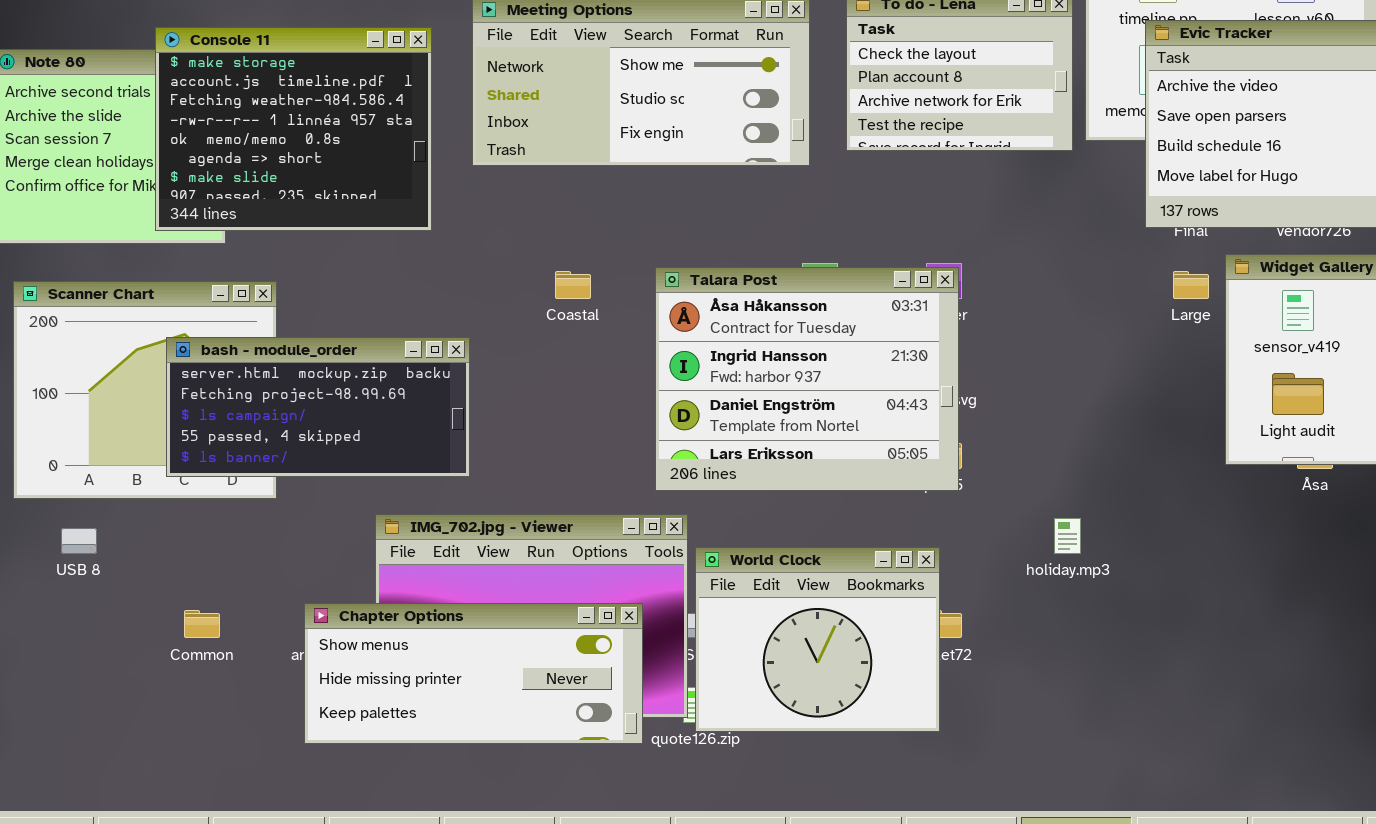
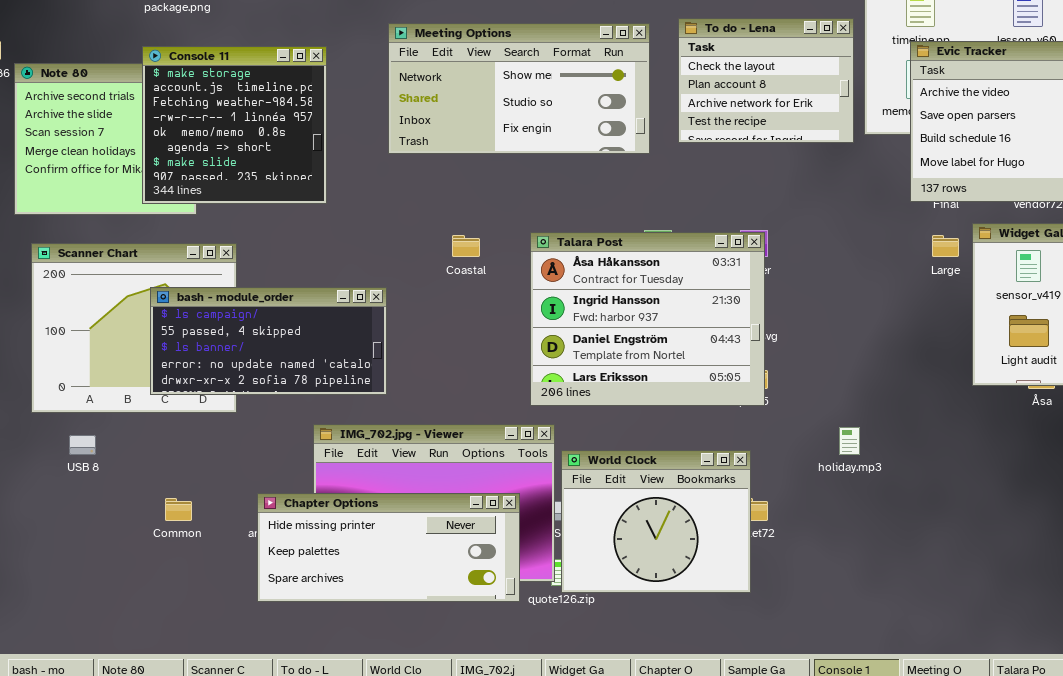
Console 11: [155,27,432,231] -> [142,46,327,204], resized
bash - module_order: [166,337,470,477] -> [150,287,387,395], scrolled down 2 rows
Chapter Options: [304,603,643,744] -> [257,493,520,602], scrolled down 1 row

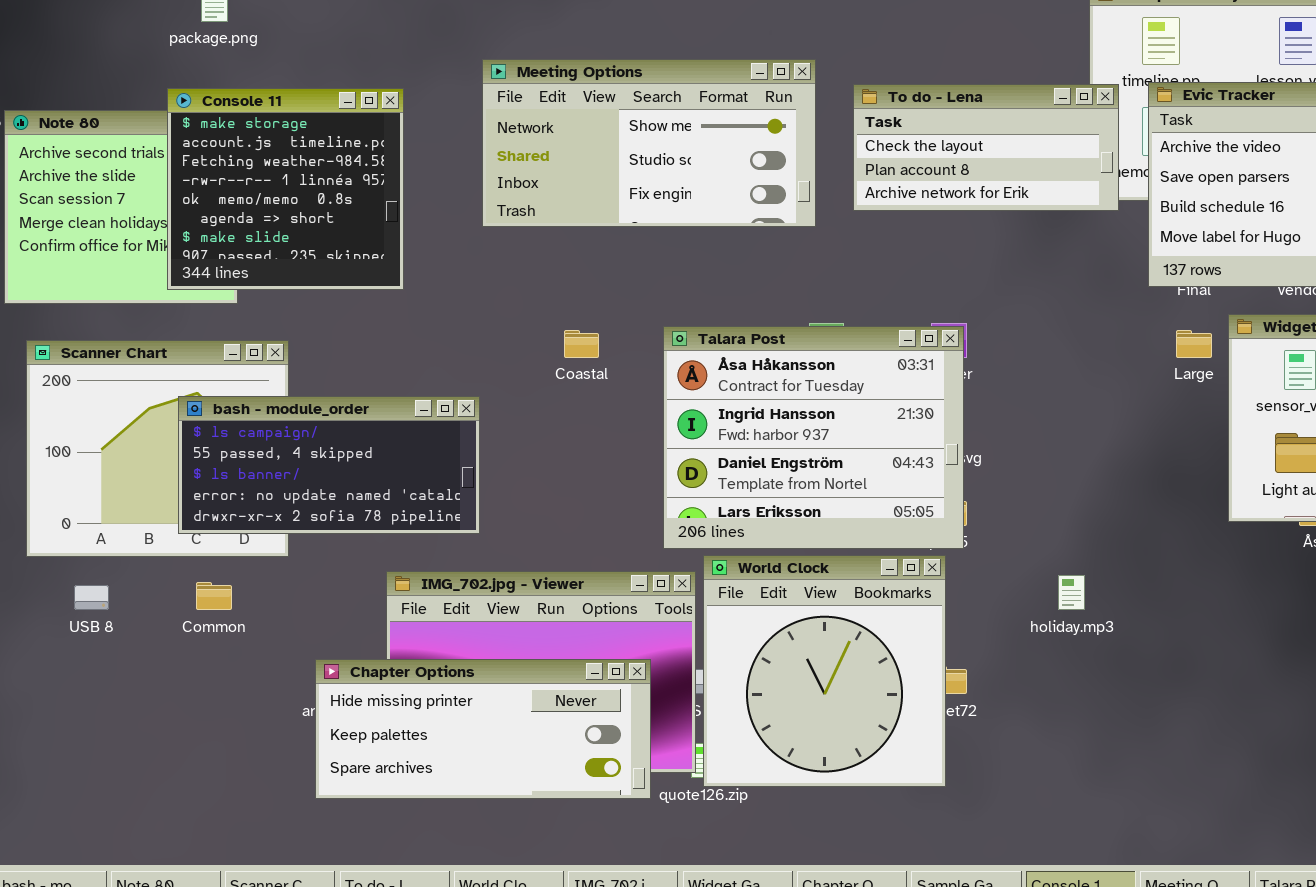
To do - Lena: [678,18,854,143] -> [853,84,1119,211], resized
World Clock: [561,450,751,593] -> [703,555,946,787], resized
Common: [165,498,192,521] -> [196,582,232,610], moved

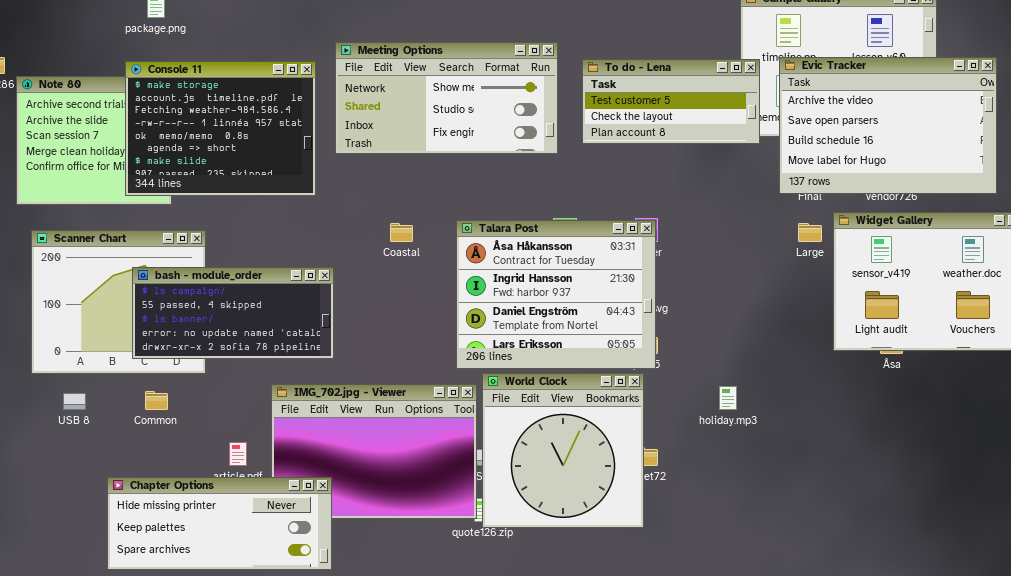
To do - Lena: [853,84,1119,211] -> [582,59,760,144], scrolled up 1 row
Console 11: [167,88,404,290] -> [125,61,316,196], resized
Chapter Options: [315,659,651,799] -> [107,477,332,570], moved

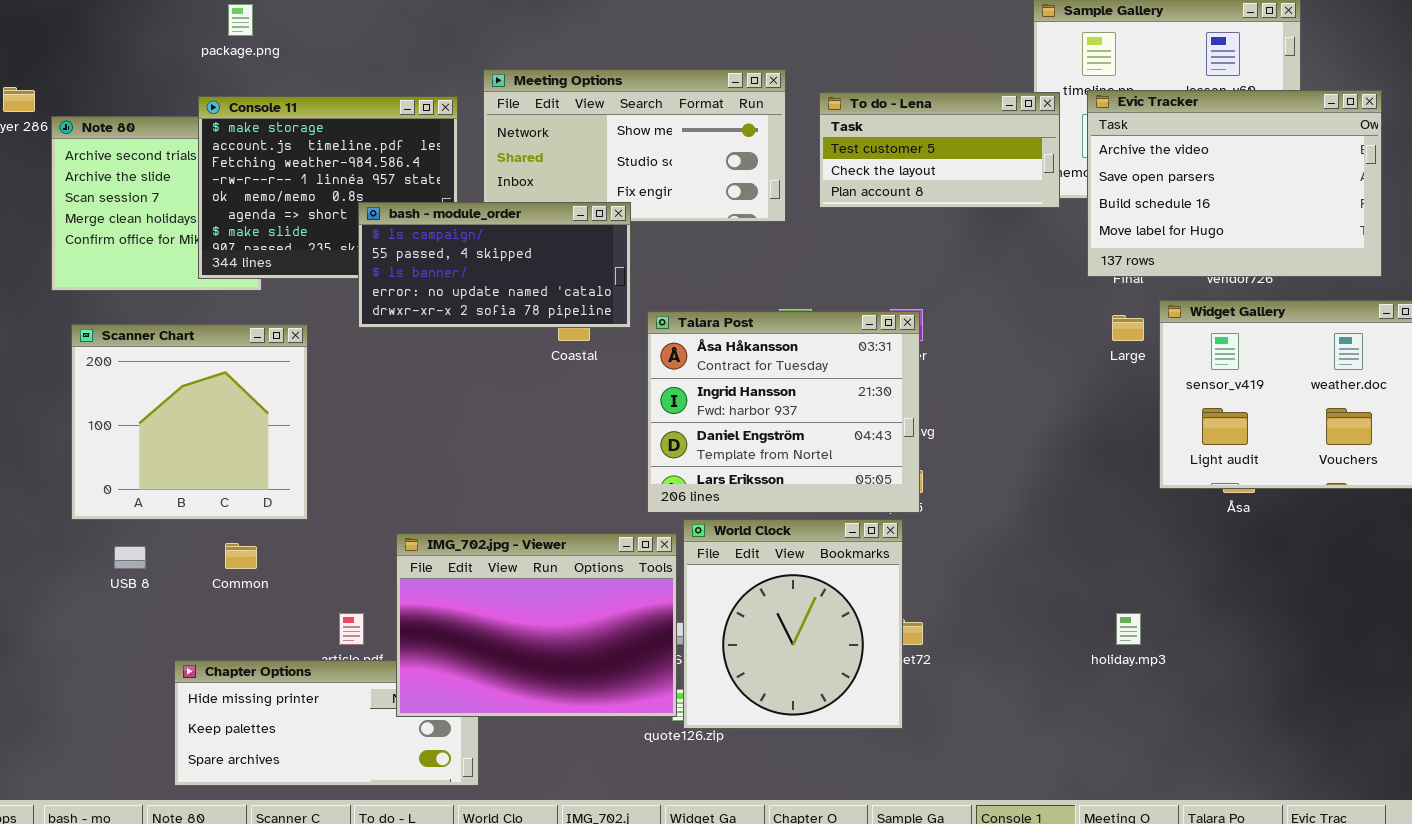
bash - module_order: [132,267,334,359] -> [358,202,631,328], moved
IMG_702.jpg - Viewer: [271,384,477,519] -> [396,533,677,717], raised
holiday.mp3: [719,386,737,410] -> [1116,613,1141,645], moved

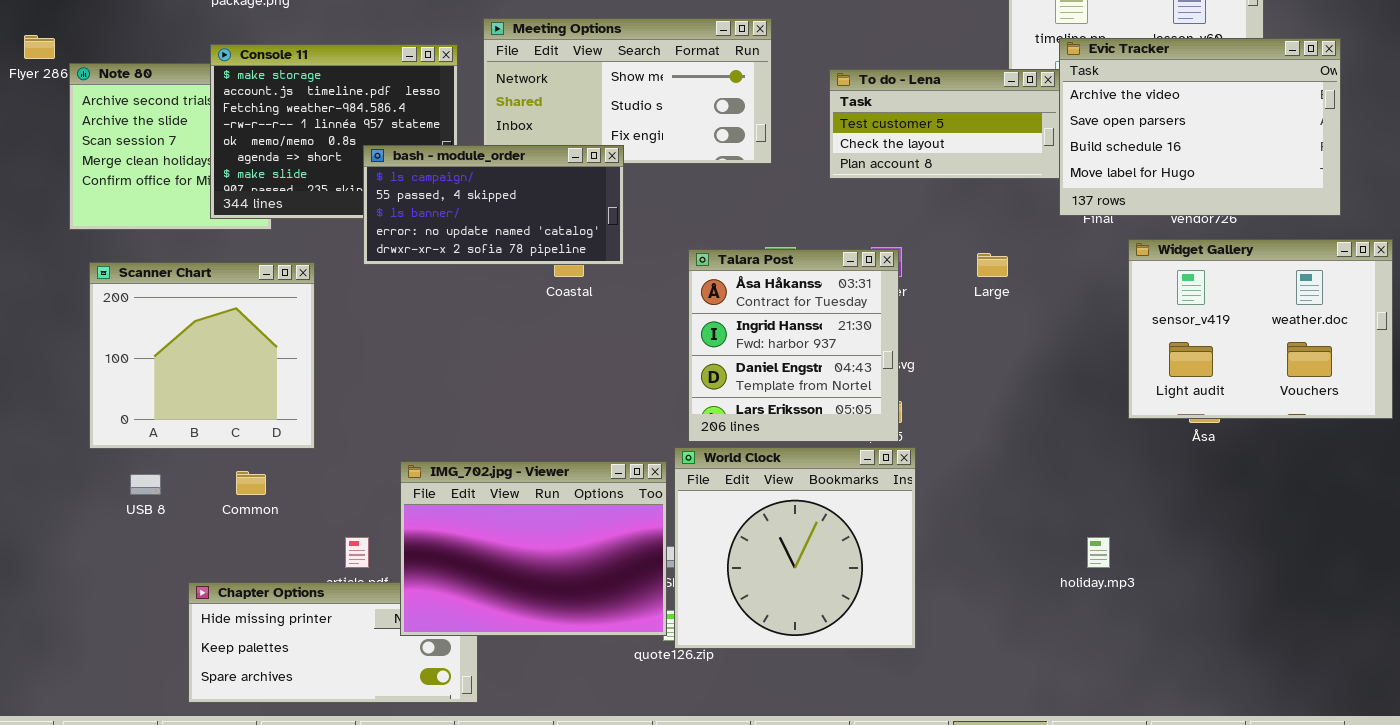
To do - Lena: [819,92,1060,208] -> [829,69,1060,179], moved
Talara Post: [647,311,920,513] -> [688,249,899,442], resized
Large: [1112,315,1144,341] -> [977,253,1008,277], moved
World Clock: [683,519,903,729] -> [674,447,916,649], resized

